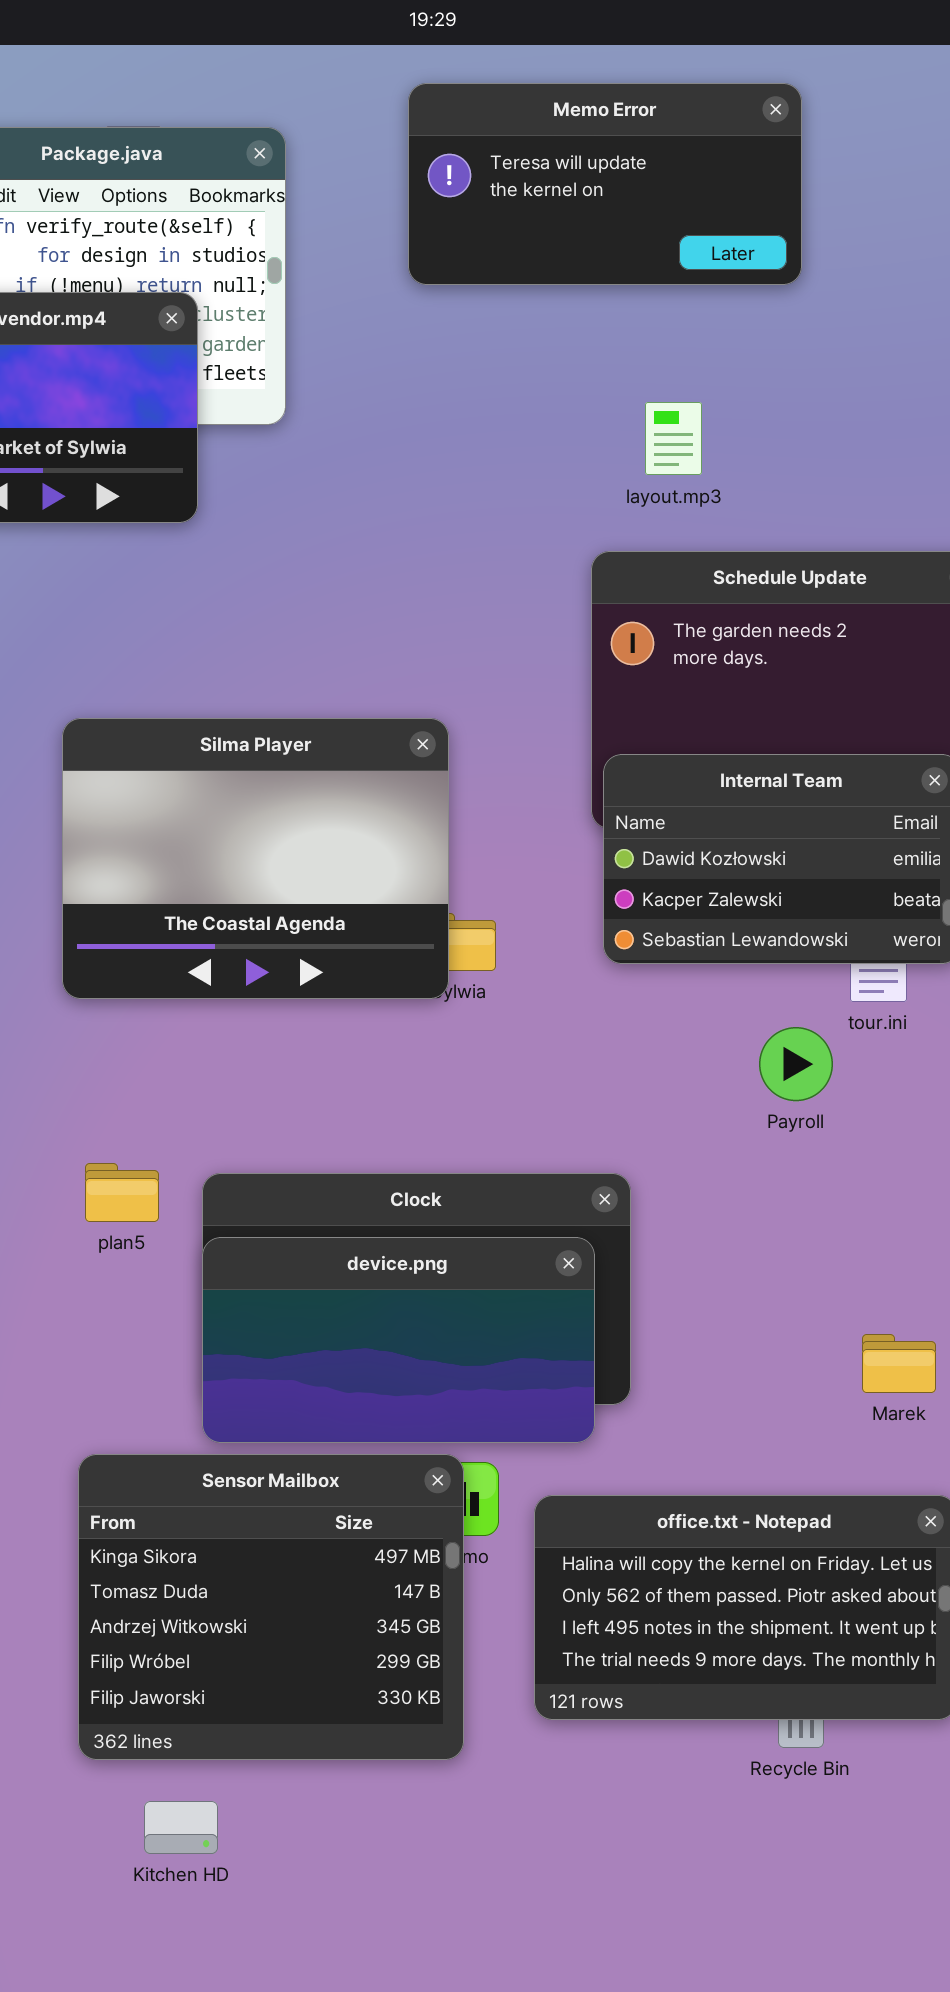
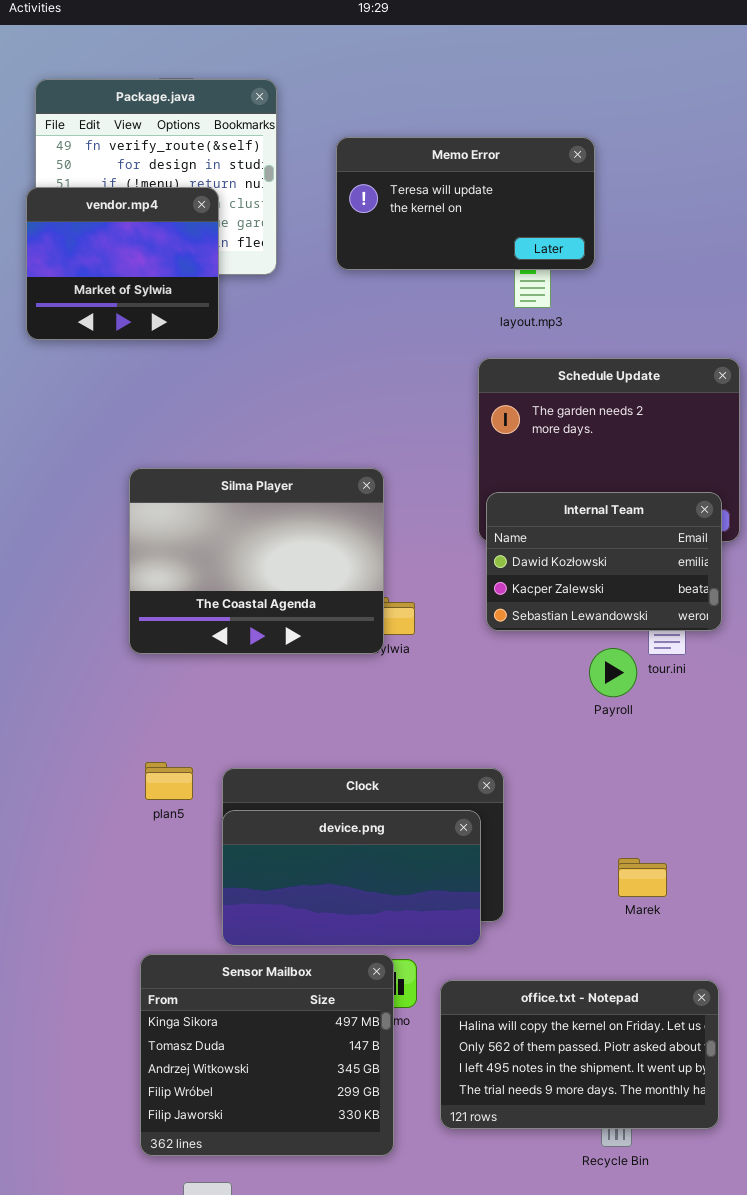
Memo Error: [408,83,802,285] -> [336,137,595,270], moved
Payroll: [759,1027,833,1101] -> [589,648,637,697], moved
Marek: [862,1334,936,1393] -> [618,858,667,897], moved

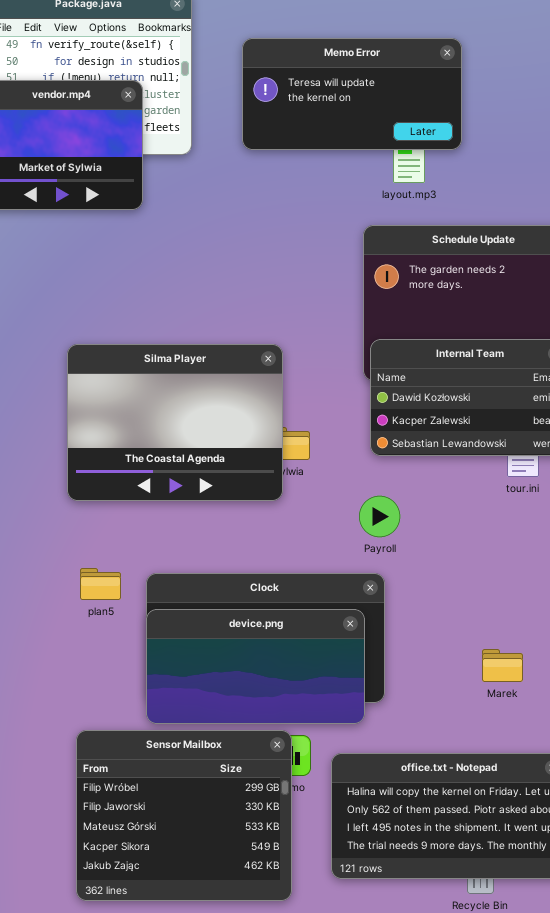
Silma Player: [129,468,384,654] -> [67,344,283,501], moved
Payroll: [589,648,637,697] -> [359,496,400,537], moved
Sensor Mailbox: [140,954,394,1156] -> [76,730,292,901], scrolled down 3 rows

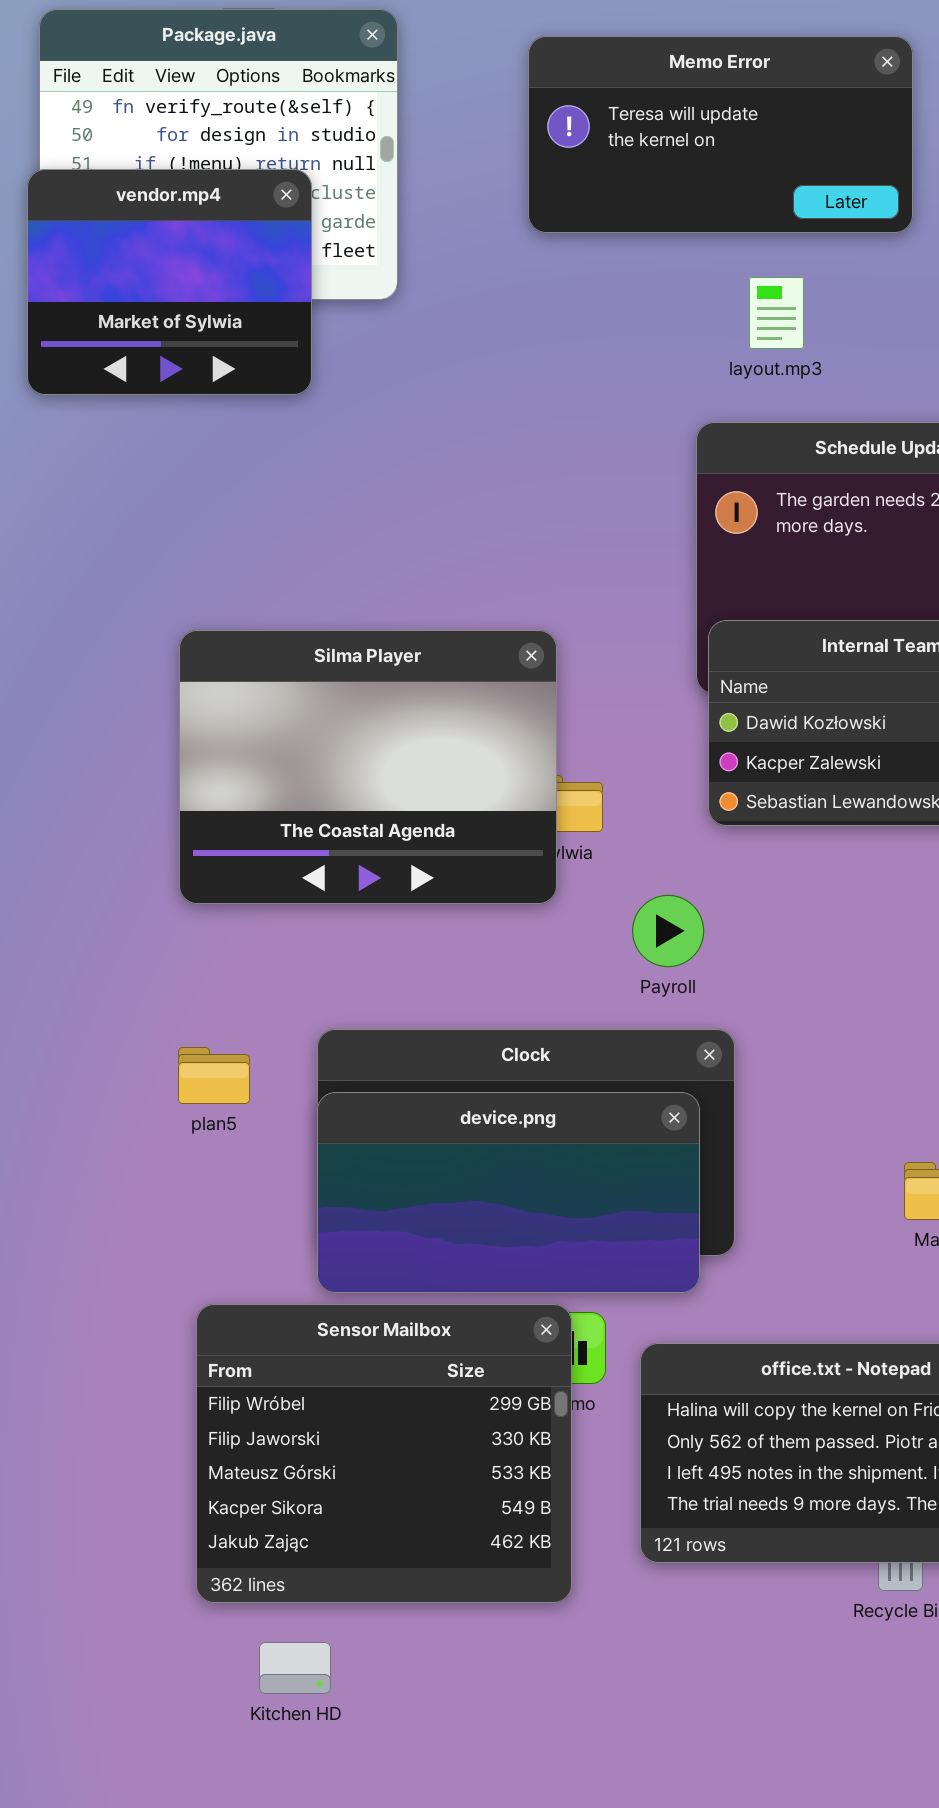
Memo Error: [242,38,462,150] -> [528,36,913,233], moved
Payroll: [359,496,400,537] -> [632,895,704,967], moved
plan5: [80,568,121,600] -> [178,1047,250,1104], moved

